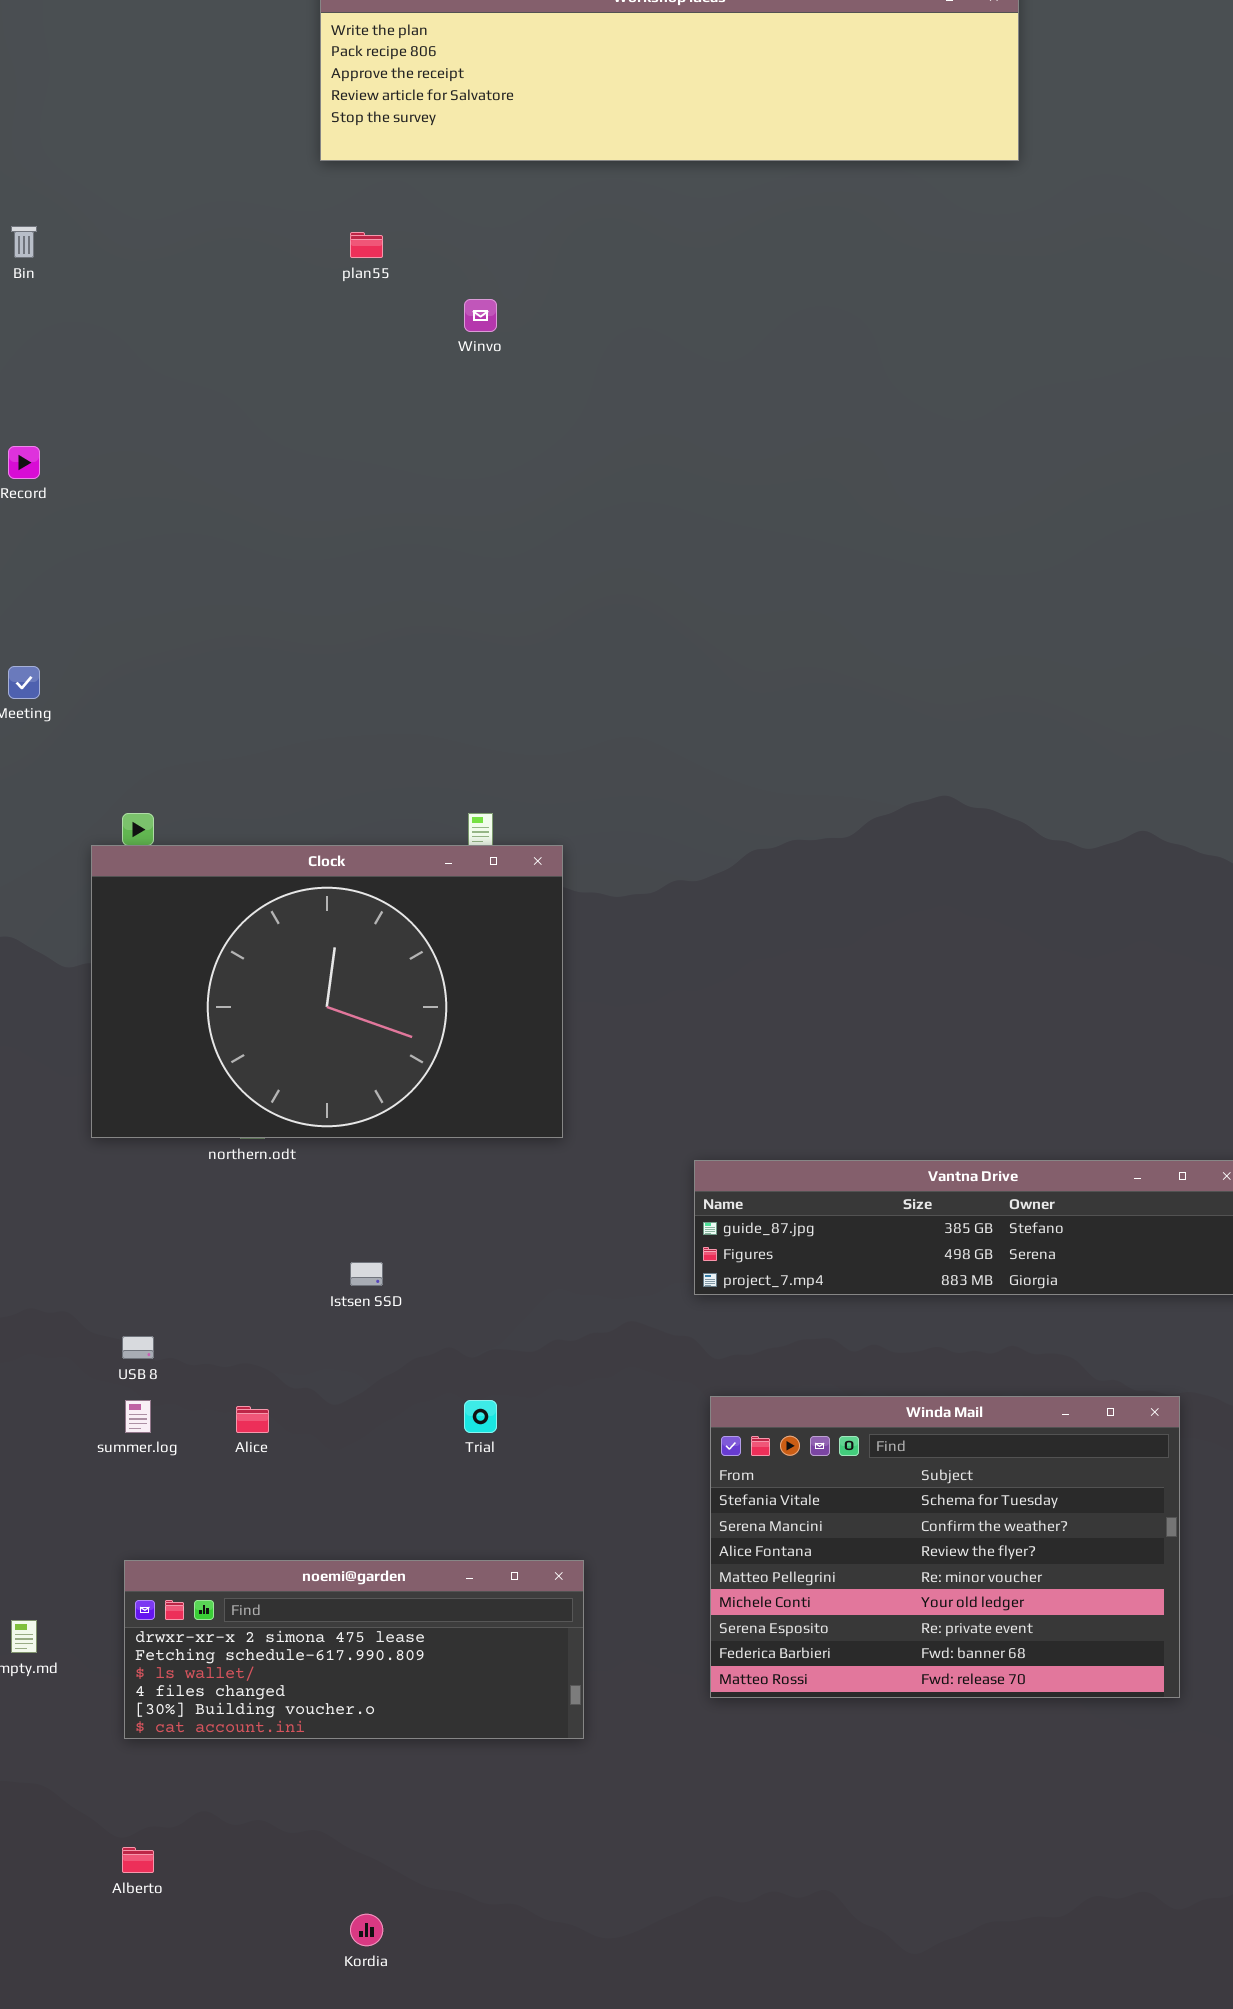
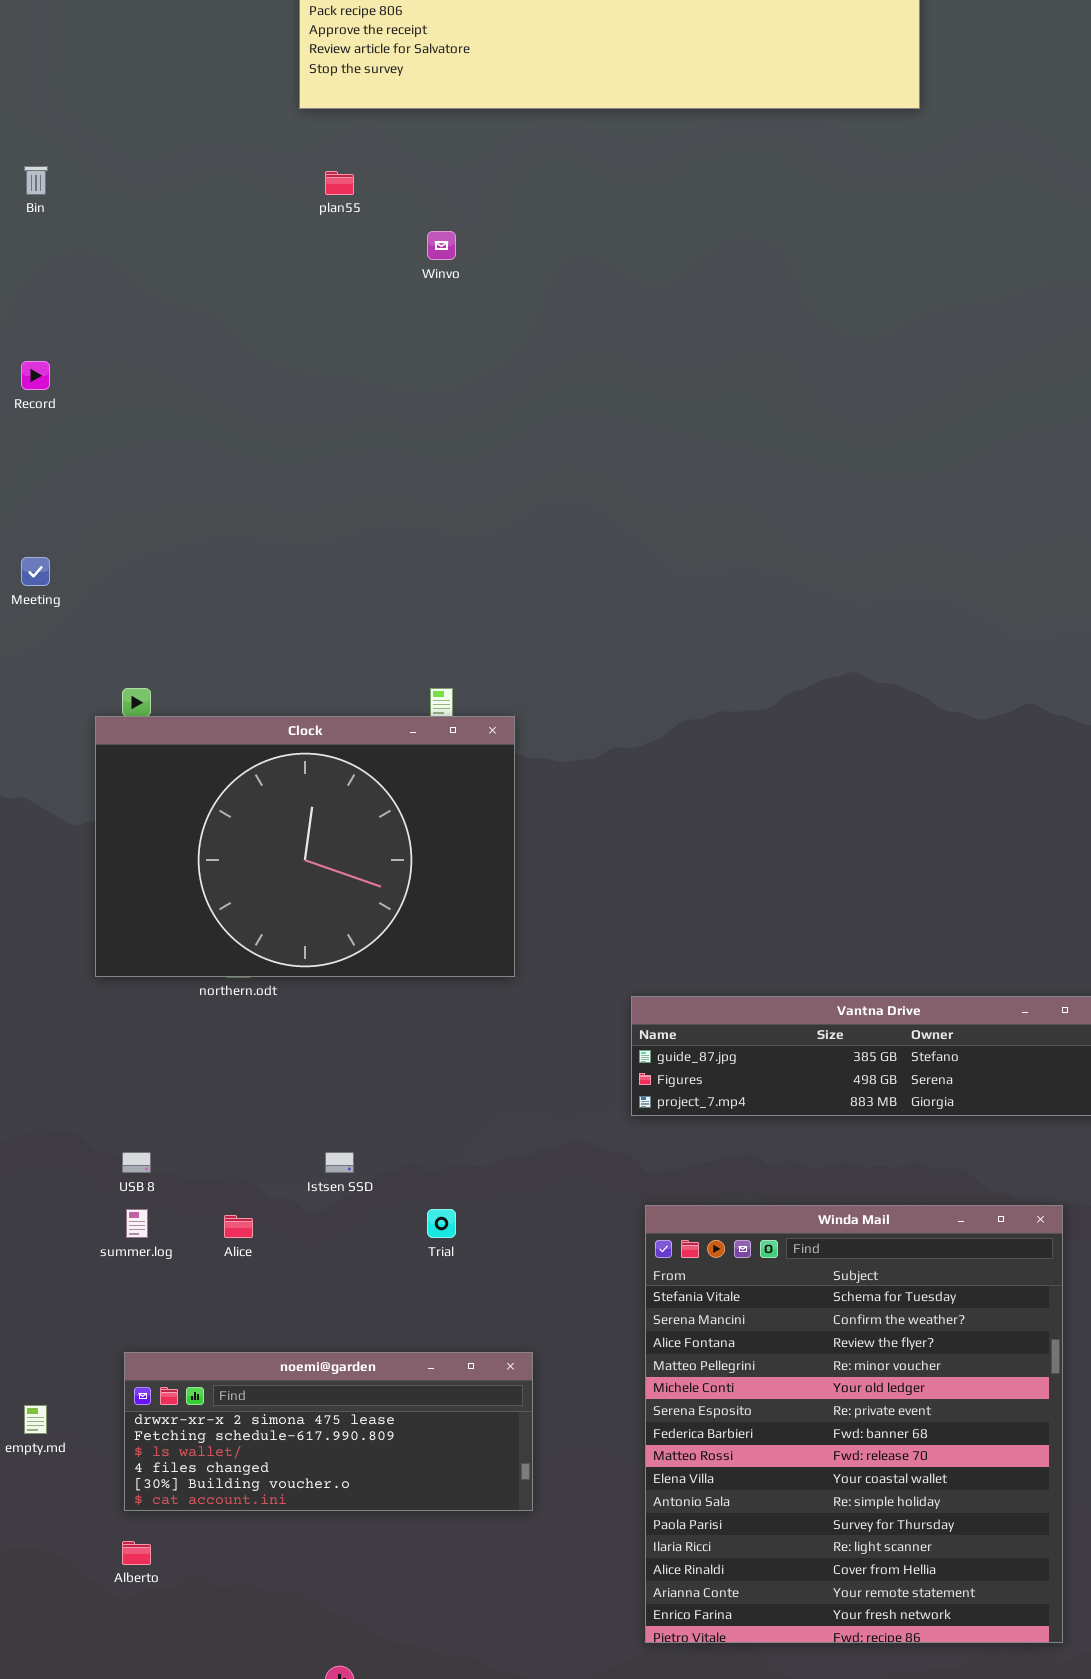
Istsen SSD: [350,1262,383,1286] -> [325,1152,354,1173], moved
Winda Mail: [710,1396,1180,1698] -> [645,1205,1063,1643], resized
Alberto: [122,1847,154,1873] -> [122,1541,151,1565], moved

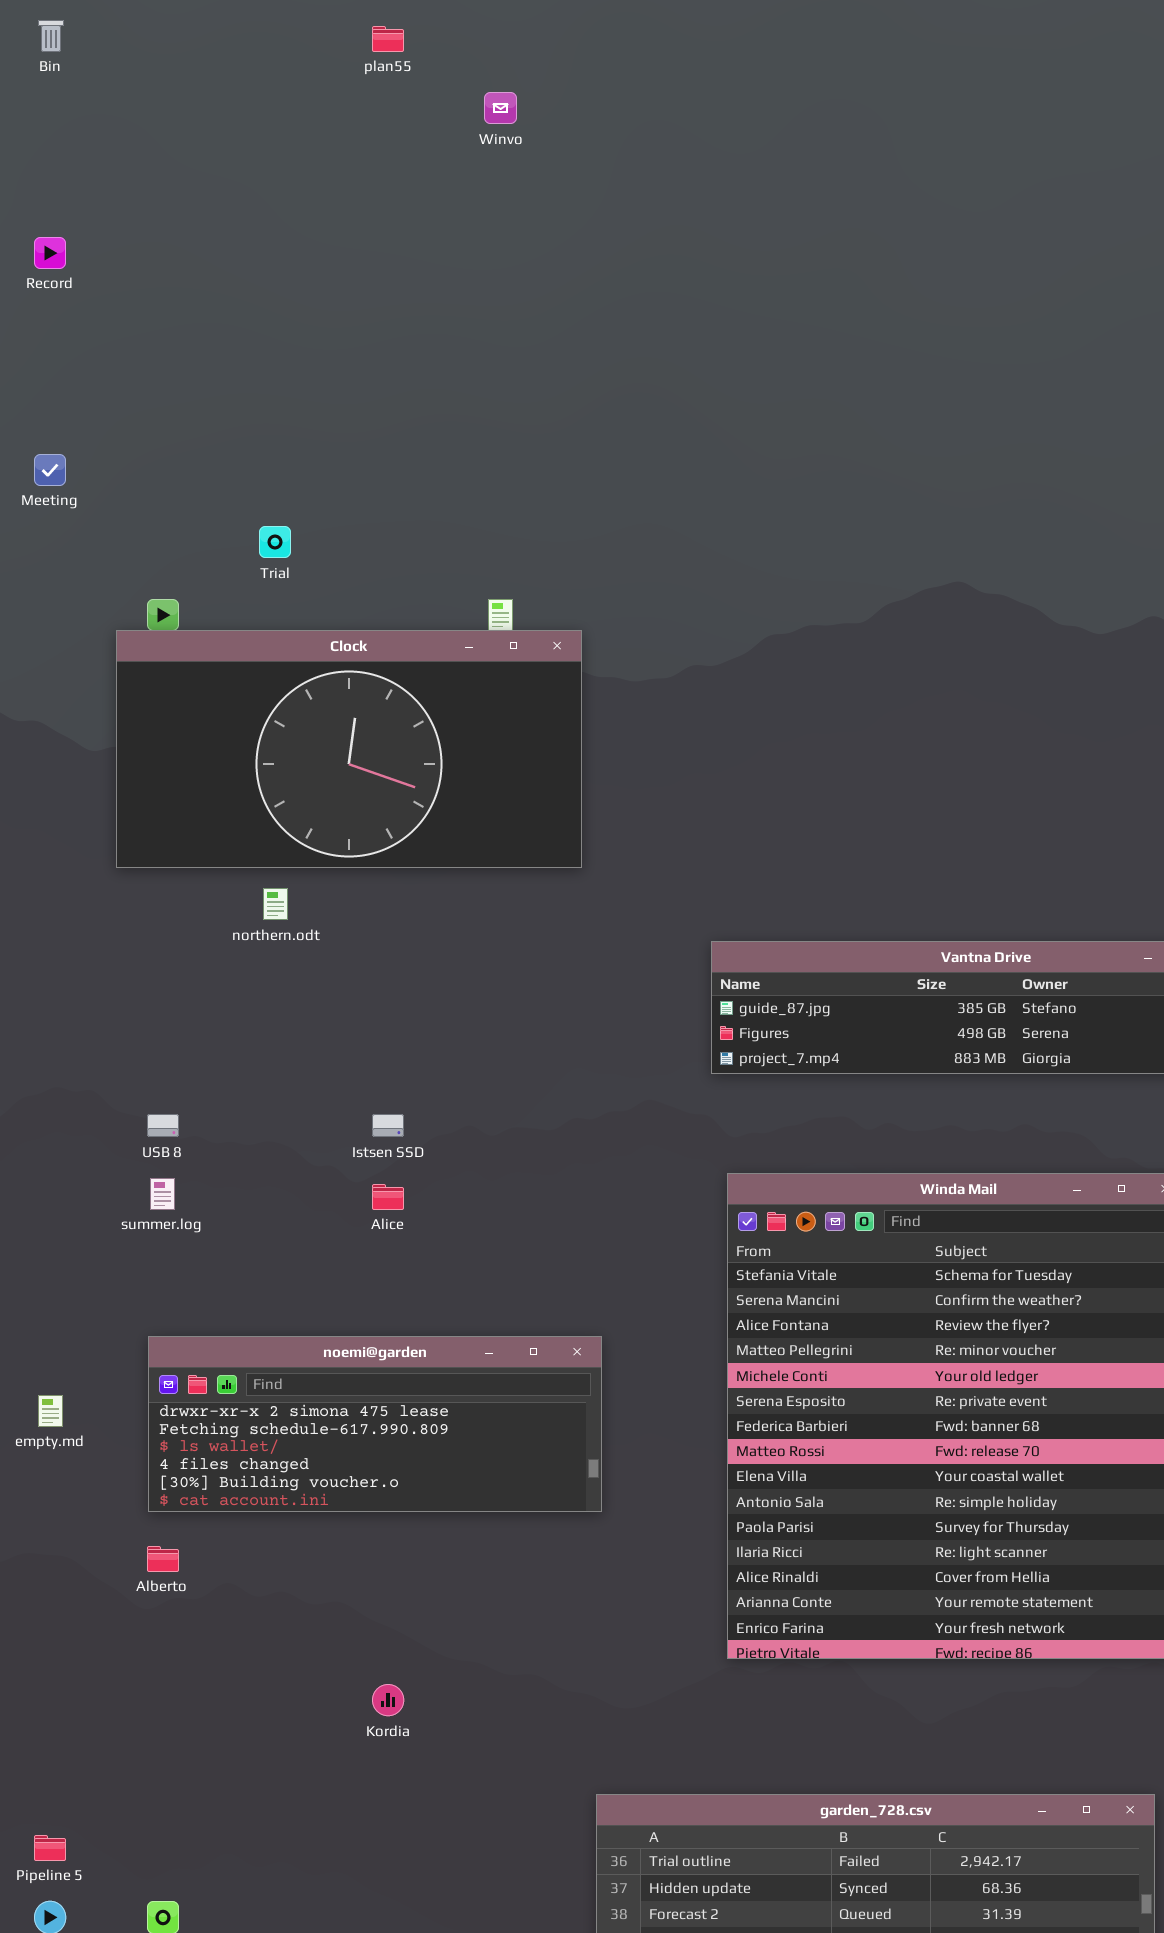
Clock: [95,716,515,977] -> [116,630,582,868], resized
Trial: [427,1209,456,1238] -> [259,526,291,558], moved
Alice: [224,1215,253,1238] -> [372,1184,404,1210], moved

